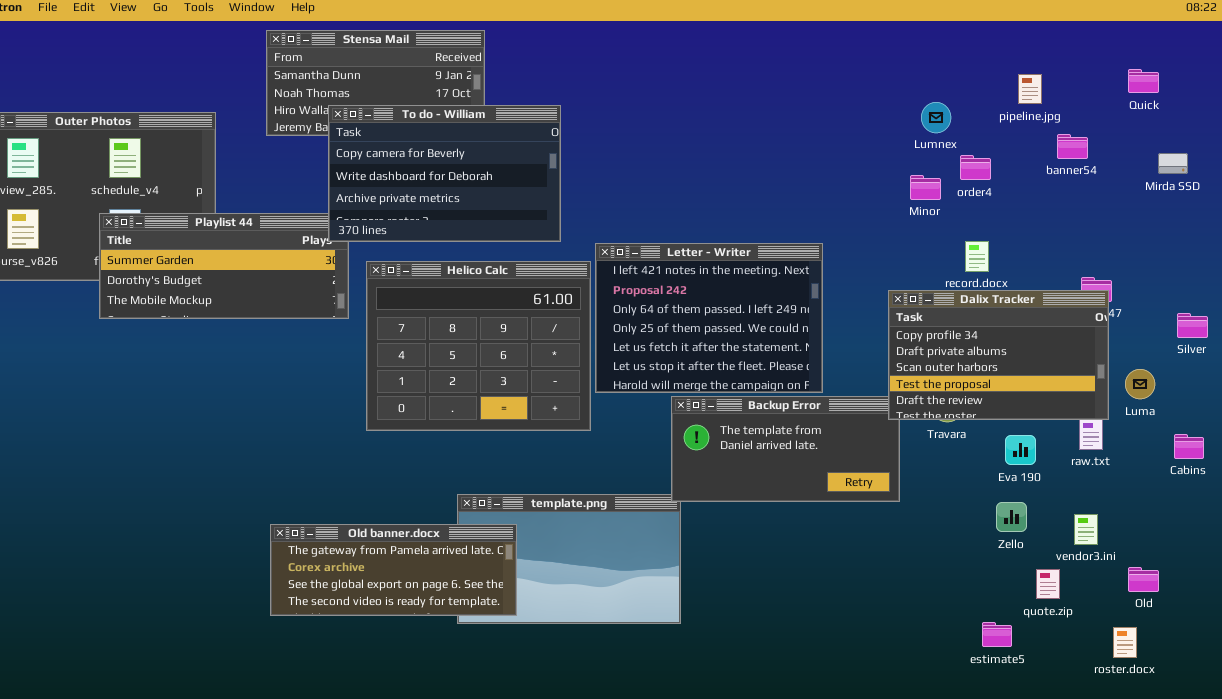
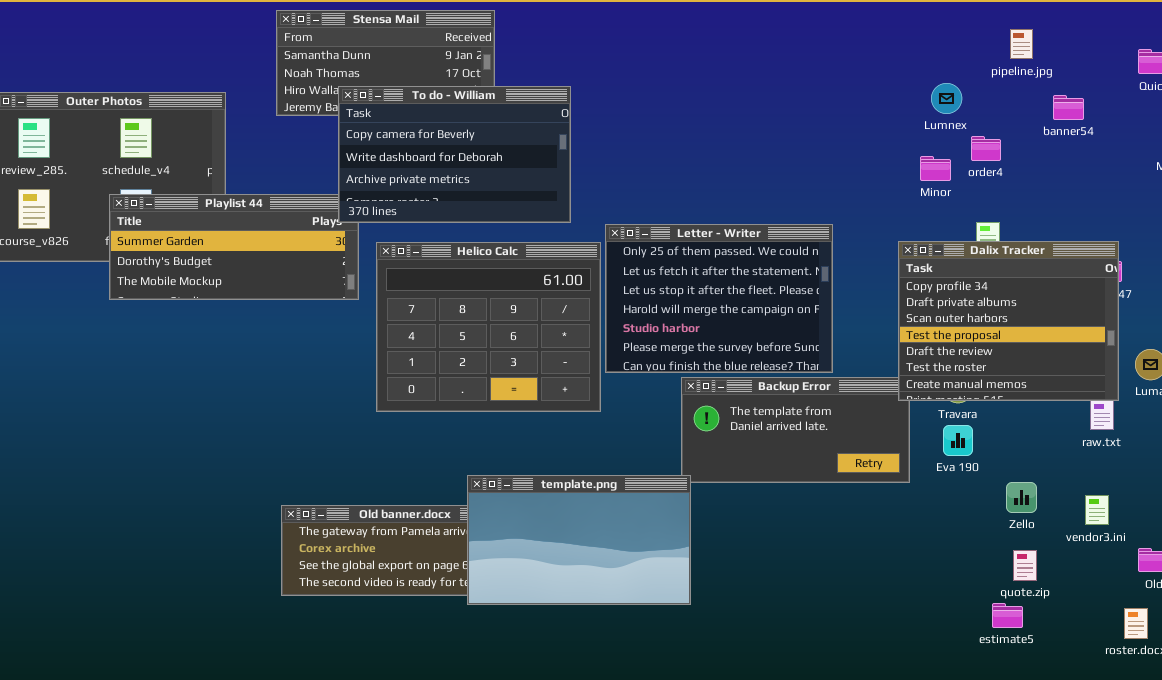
pipeline.jpg: [1018,74,1042,104] -> [1010,29,1033,59], moved
banner54: [1057,134,1088,159] -> [1053,95,1084,120], moved
Letter - Writer: [595,243,823,393] -> [605,224,833,373], scrolled down 3 rows
Dalix Tracker: [888,290,1109,420] -> [898,241,1119,401], resized
Eva 190: [1005,435,1036,465] -> [943,425,973,456], moved
template.png: [457,494,681,624] -> [467,475,691,605], raised
quote.zip: [1036,569,1060,599] -> [1013,550,1037,581], moved

